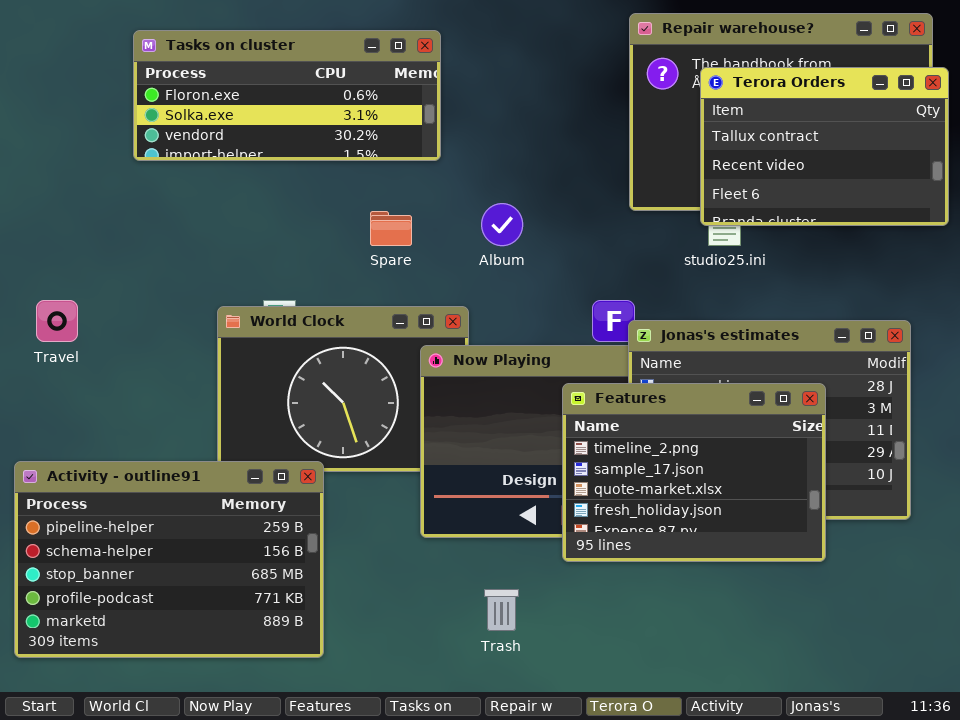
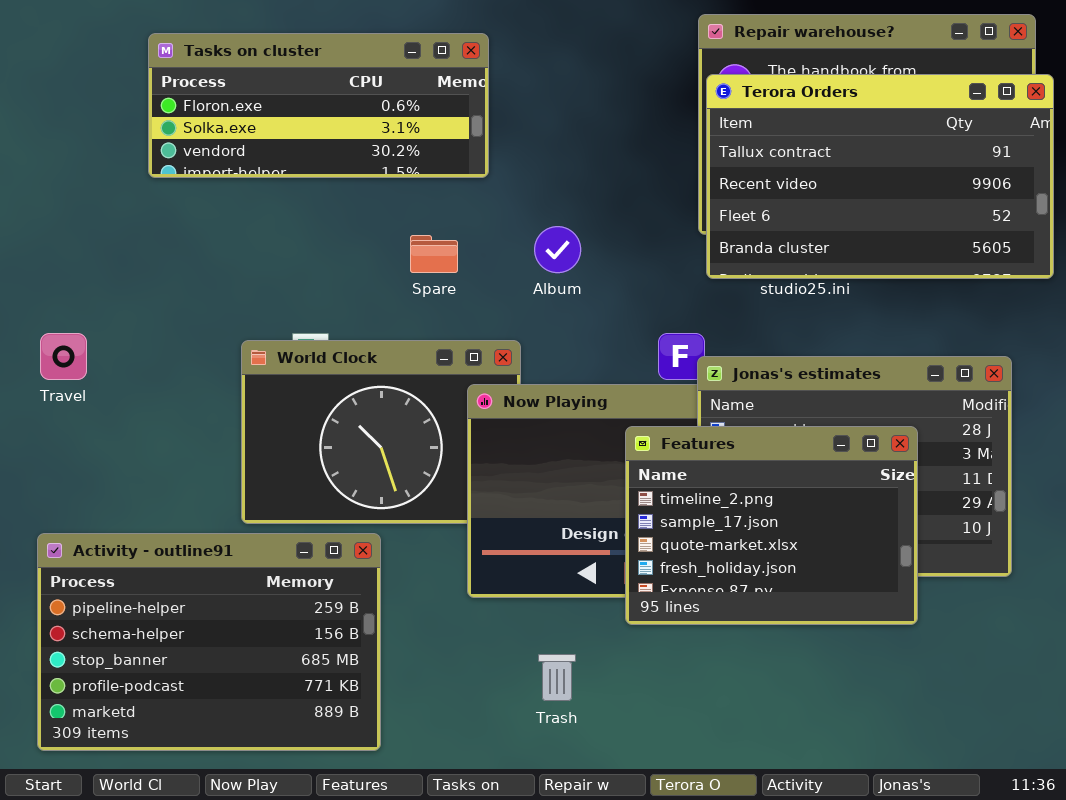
Terora Orders: [700,67,949,226] -> [706,74,1054,279], resized
Activity - outline91: [14,461,324,658] -> [37,533,381,751], moved

